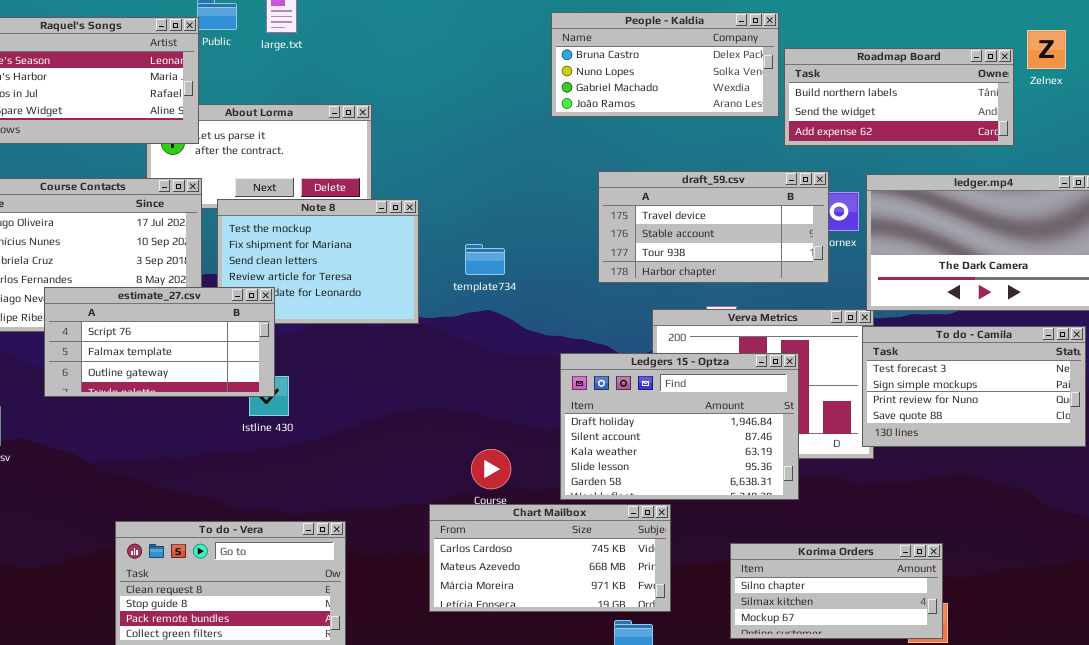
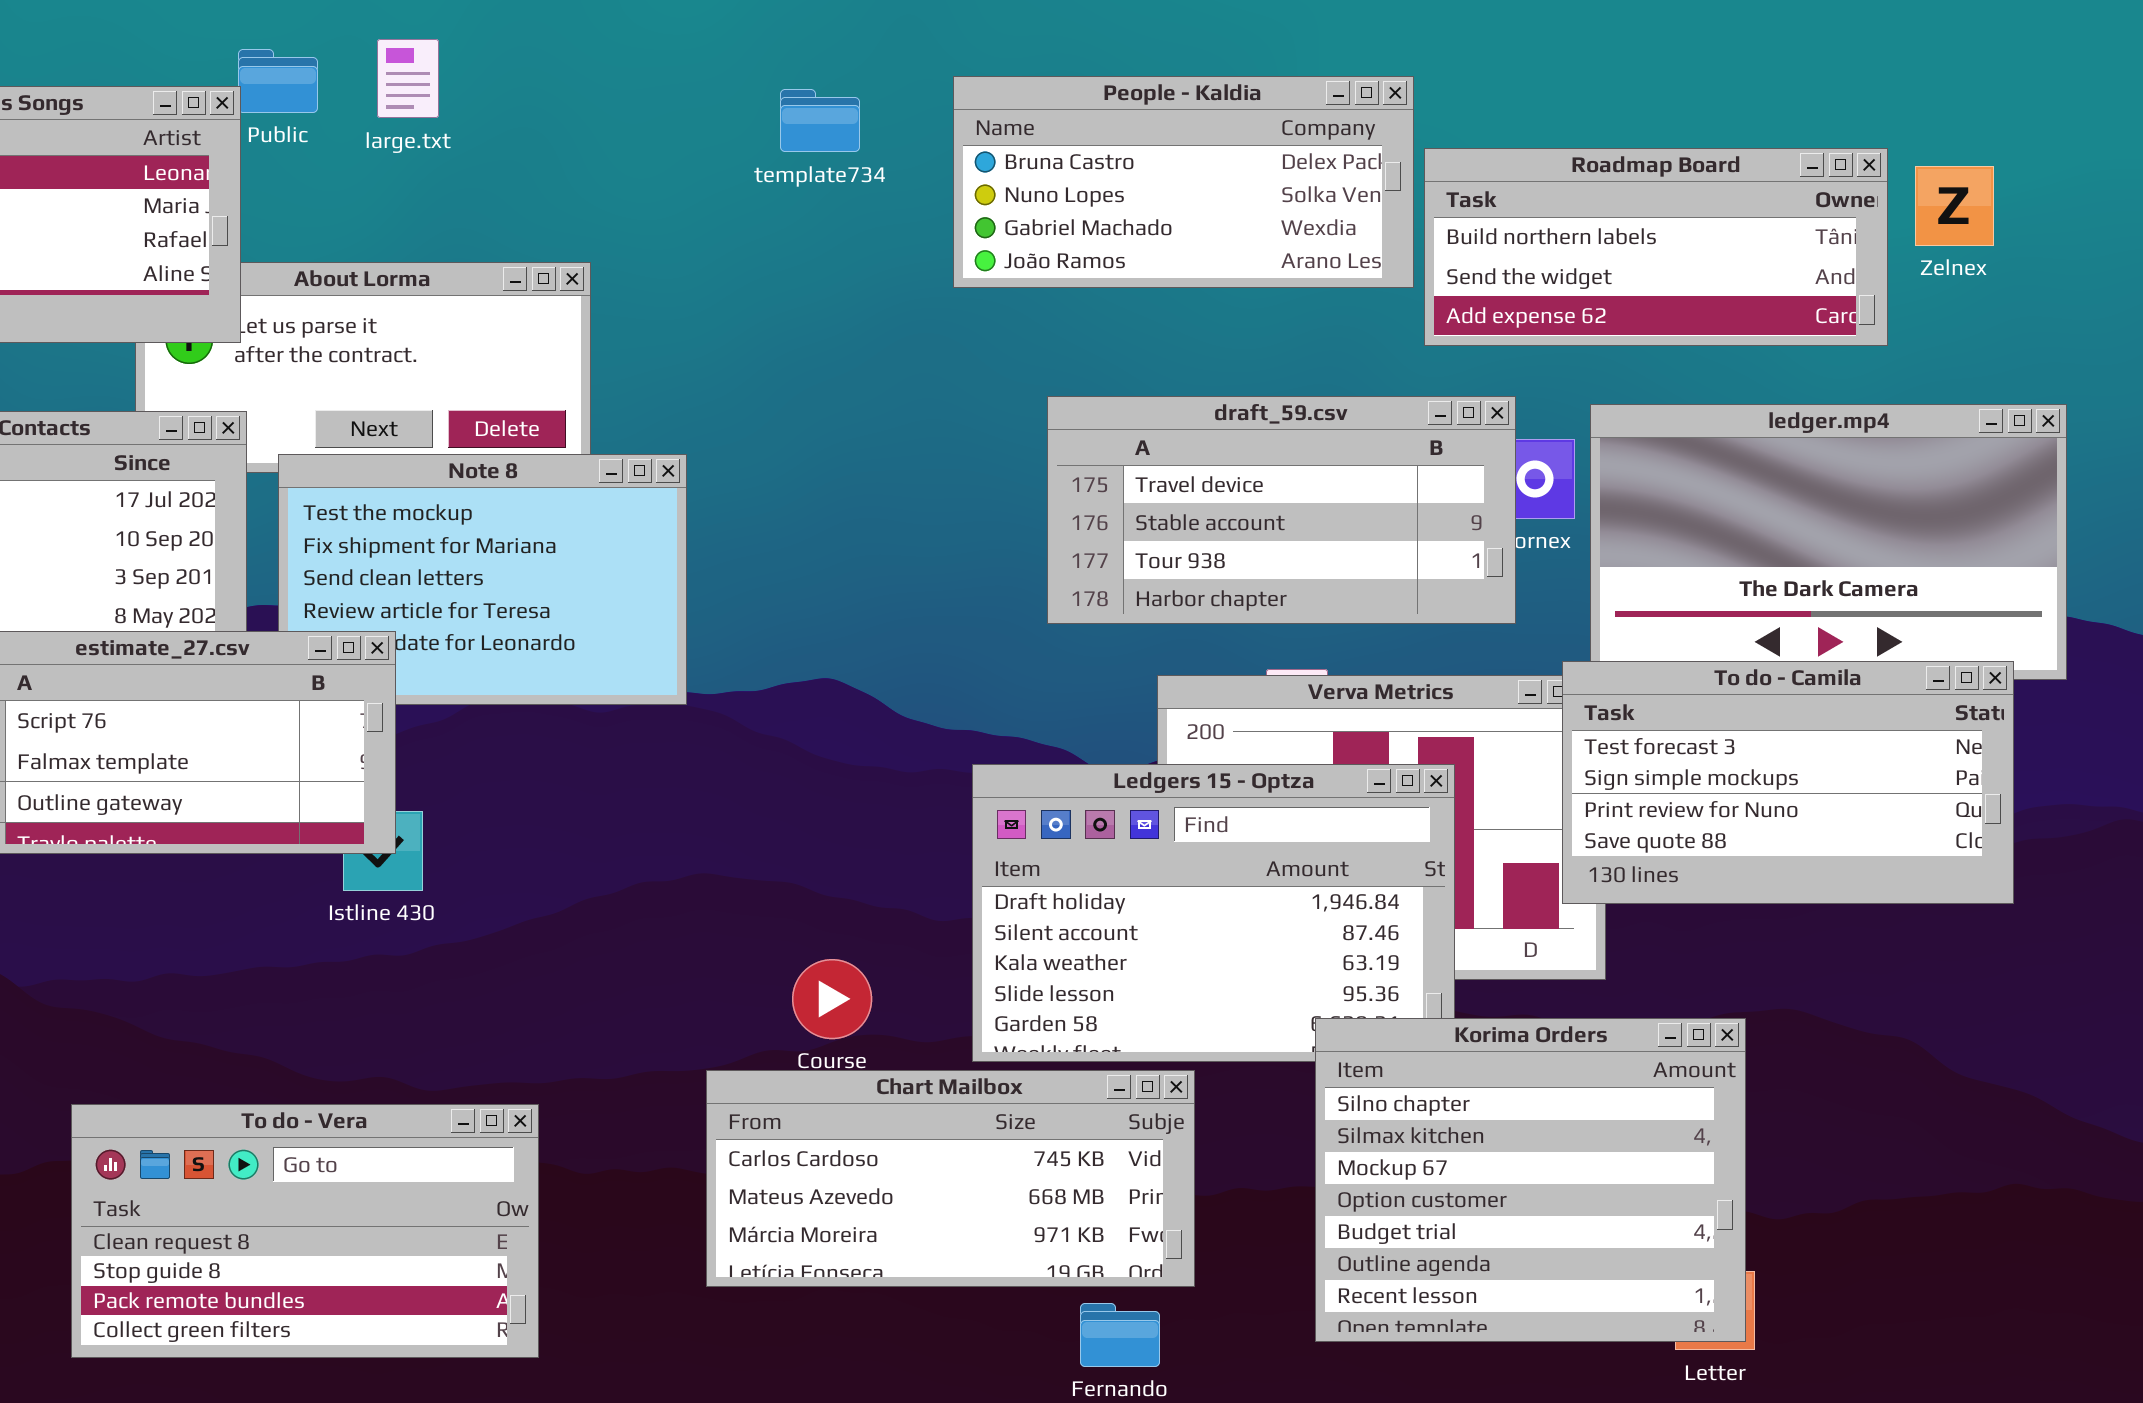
Zelnex: [1027,30,1066,69] -> [1915,166,1994,246], moved
template734: [465,244,505,275] -> [780,89,860,152], moved
To do - Camila: [862,326,1086,447] -> [1562,661,2014,904], moved
Korima Orders: [730,543,943,639] -> [1315,1018,1746,1342], resized

